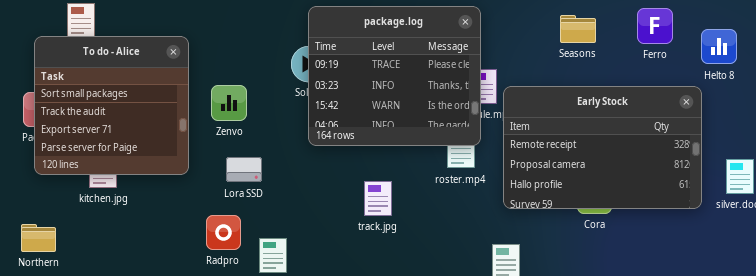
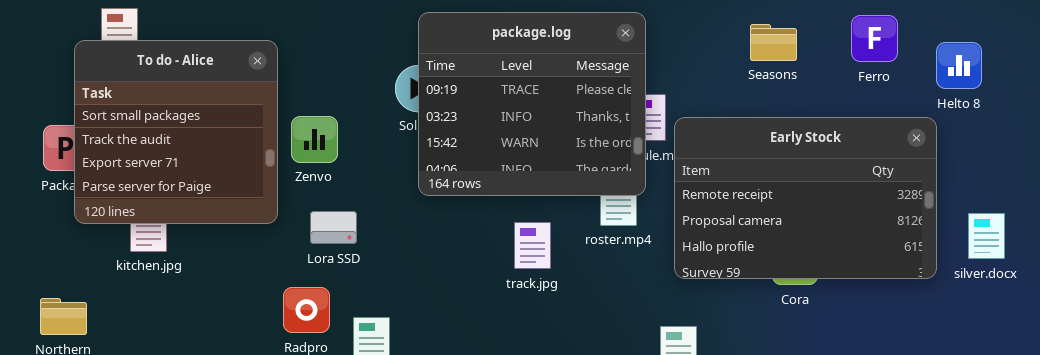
To do - Alice: [34,36,189,175] -> [74,40,278,224], moved
track.jpg: [364,181,392,216] -> [514,222,551,269], moved

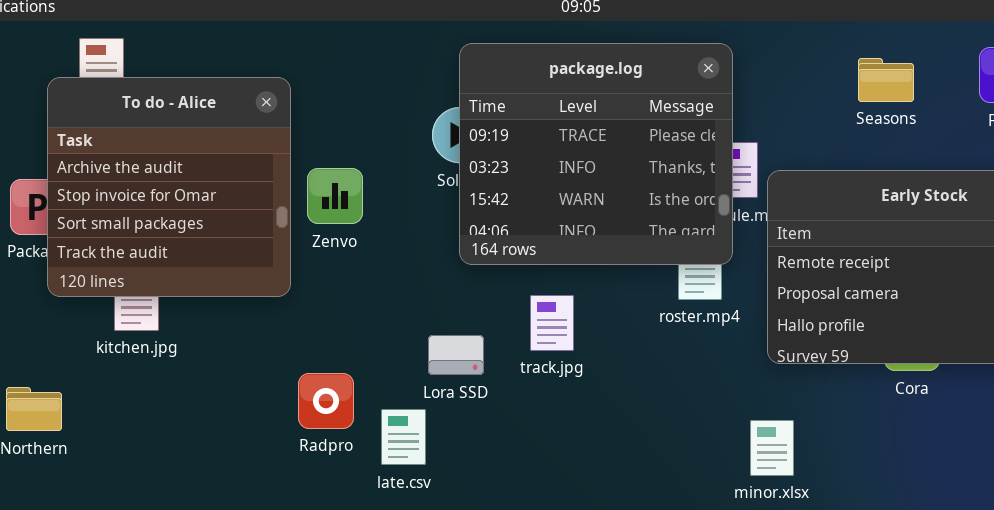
To do - Alice: [74,40,278,224] -> [47,77,291,297], scrolled up 2 rows
Lora SSD: [310,211,357,244] -> [428,335,484,375], moved
track.jpg: [514,222,551,269] -> [530,295,574,351], moved

